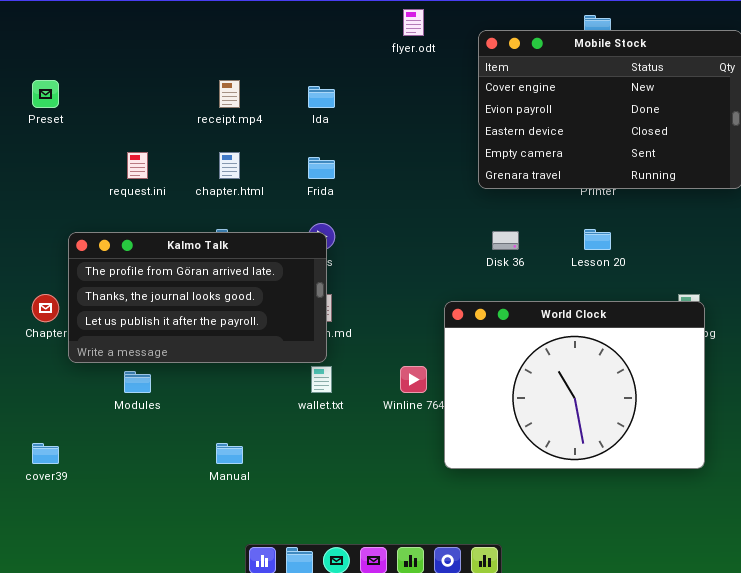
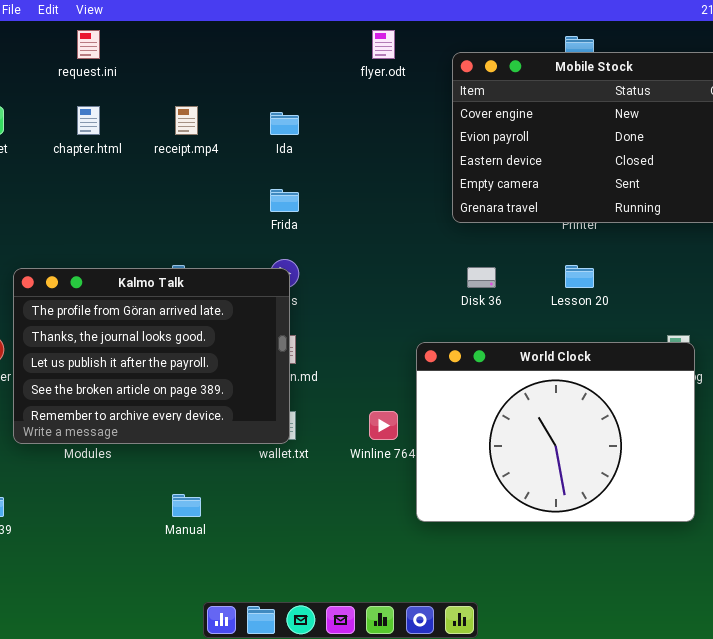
request.ini: [127,152,148,179] -> [77,30,100,59], moved
chapter.html: [219,152,240,179] -> [77,106,100,135], moved
Kalmo Talk: [68,232,327,363] -> [13,268,290,444], resized

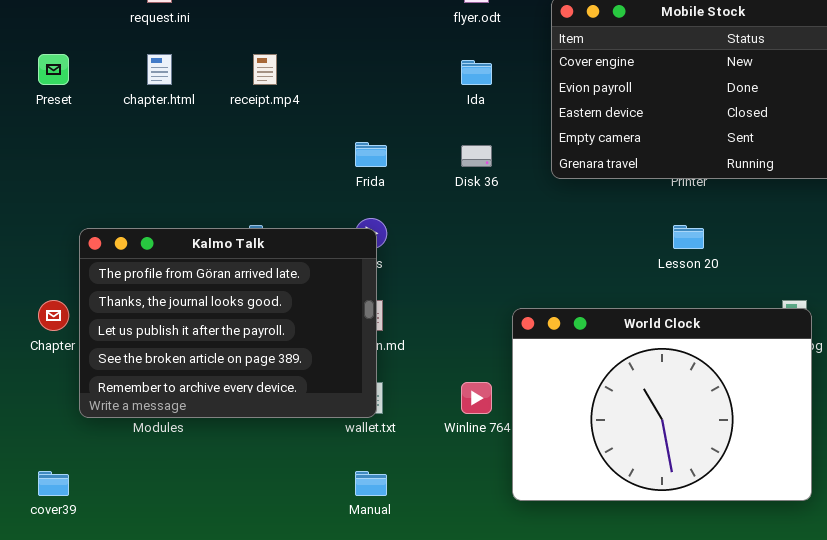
Ida: [270,112,299,135] -> [461,60,492,85], moved
Disk 36: [467,267,496,288] -> [461,145,492,167], moved
Manual: [172,494,201,517] -> [355,471,387,496], moved

